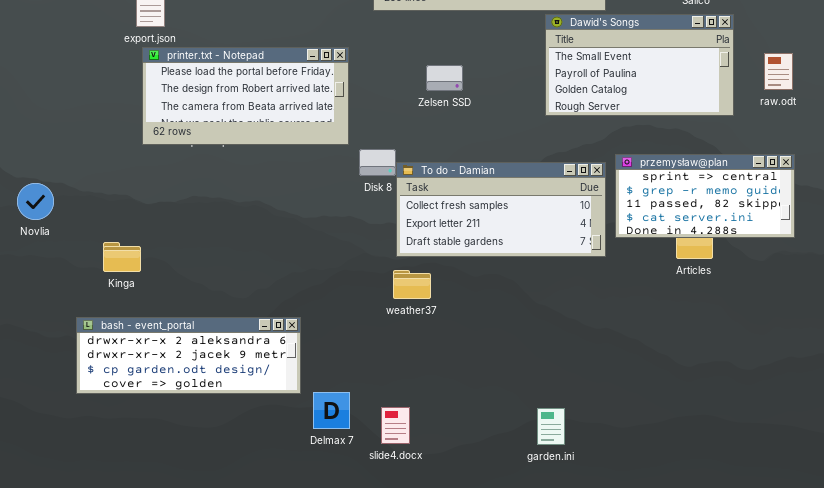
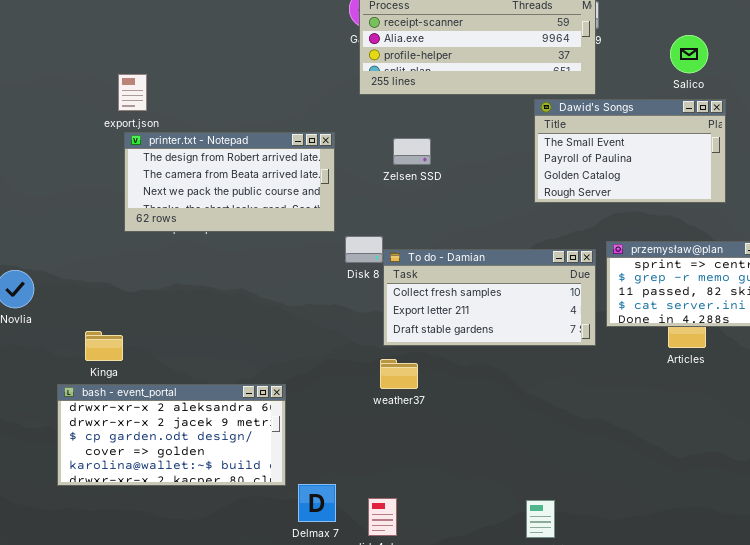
printer.txt - Notepad: [142,47,349,145] -> [124,132,335,232], scrolled down 1 row
Zelsen SSD: [426,65,463,91] -> [393,138,431,165], moved
bash - event_portal: [76,317,301,394] -> [57,384,286,486], resized

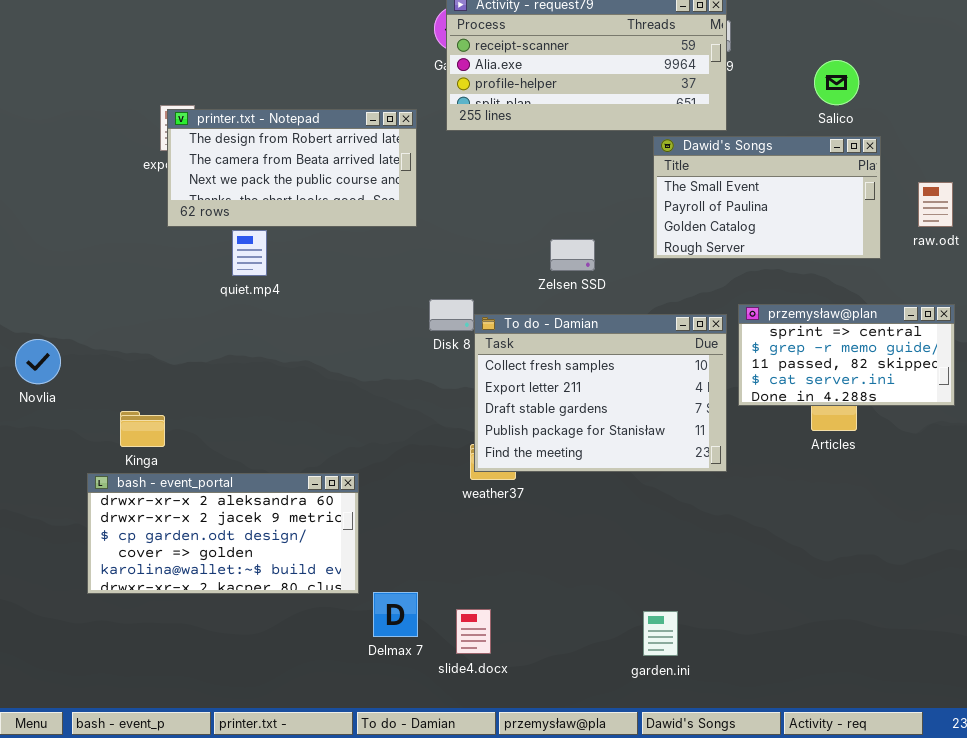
printer.txt - Notepad: [124,132,335,232] -> [167,109,417,227], moved
Zelsen SSD: [393,138,431,165] -> [550,239,595,271], moved
To do - Damian: [383,249,596,346] -> [474,314,727,472], resized

